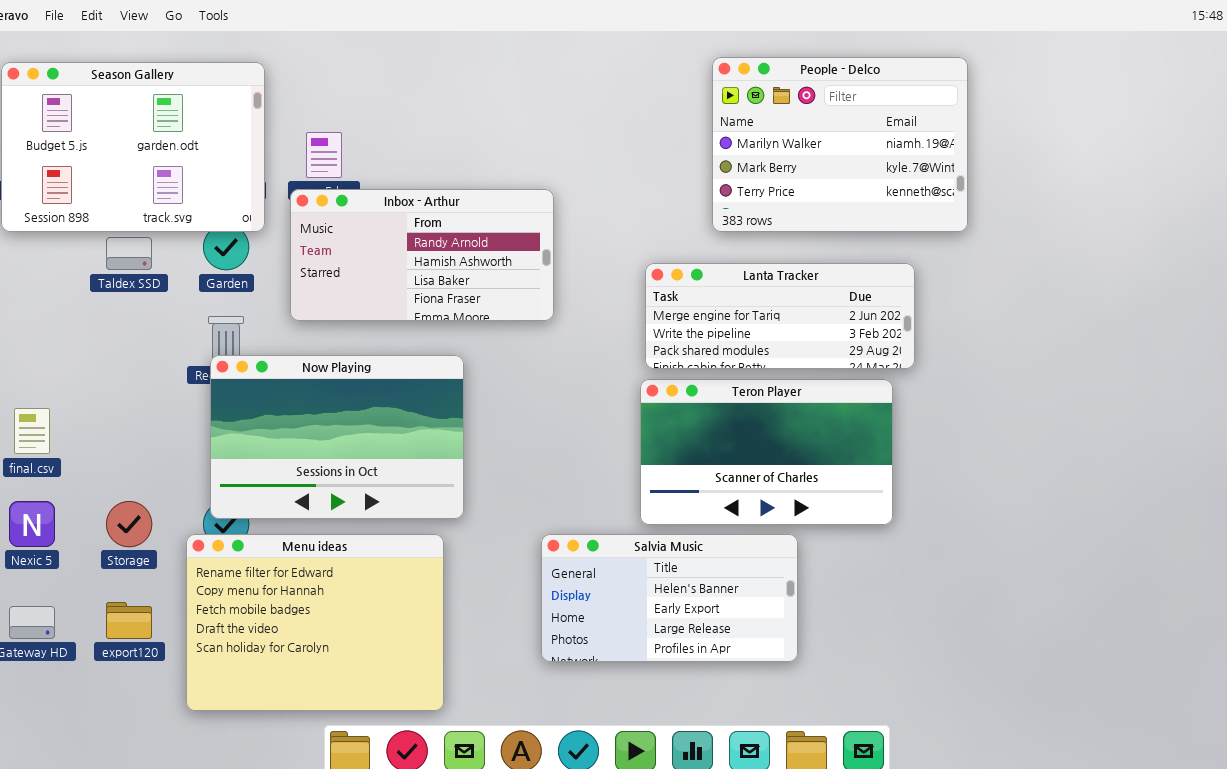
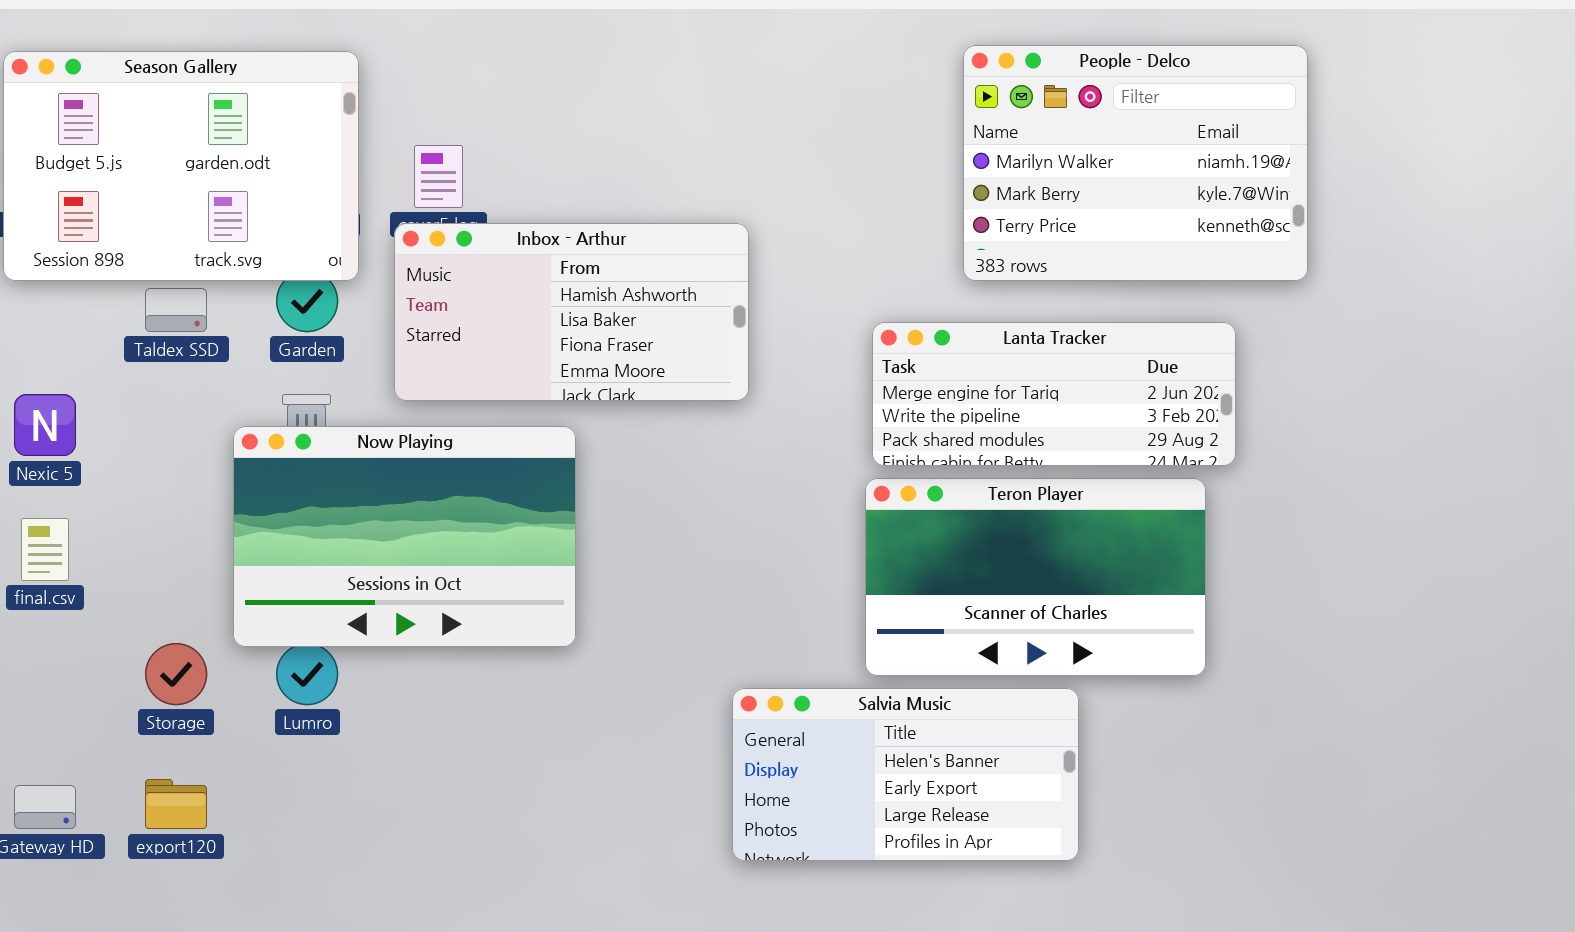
Inbox - Arthur: [290,189,554,321] -> [394,223,749,401], scrolled down 1 row
Now Playing: [210,355,464,519] -> [233,426,576,647], moved
Nexic 5: [9,501,55,547] -> [14,394,76,456], moved
Menu ideas: [186,534,444,711] -> none, closed

